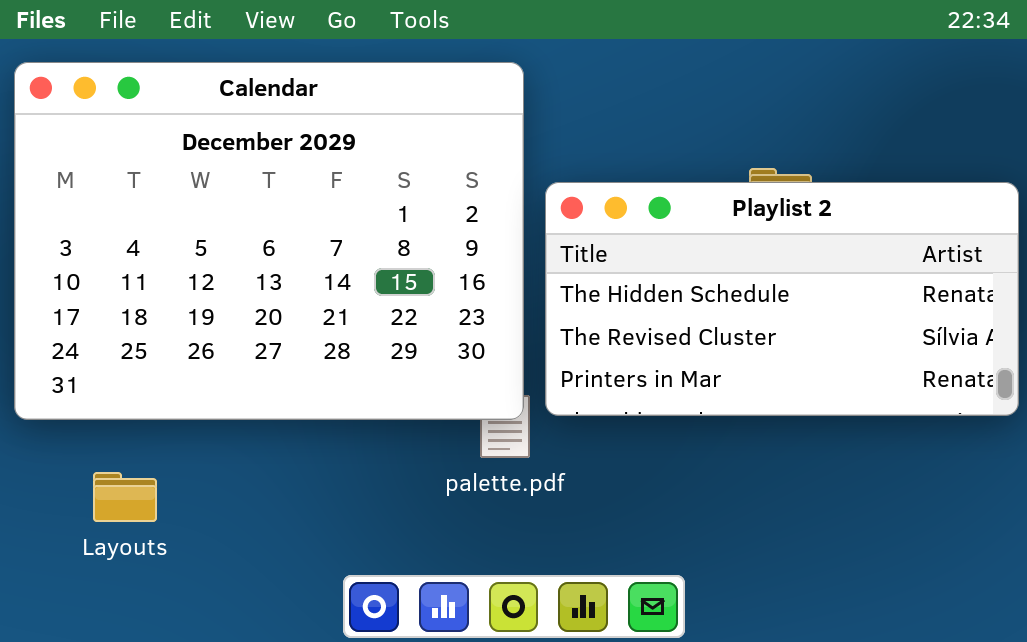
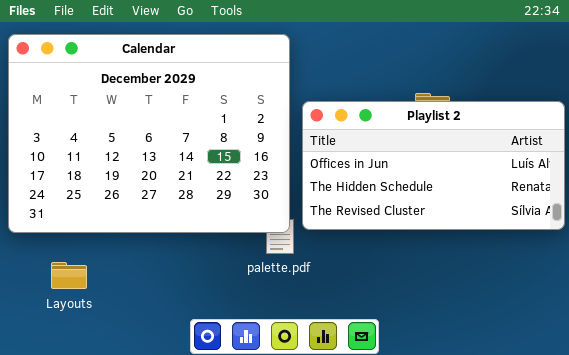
Playlist 2: [545,182,1019,416] -> [302,101,565,230], scrolled up 1 row

